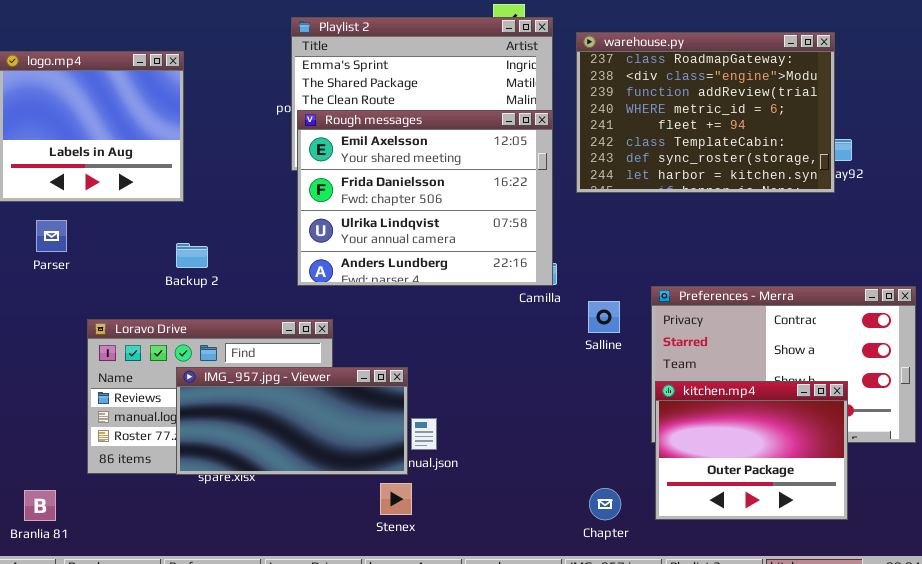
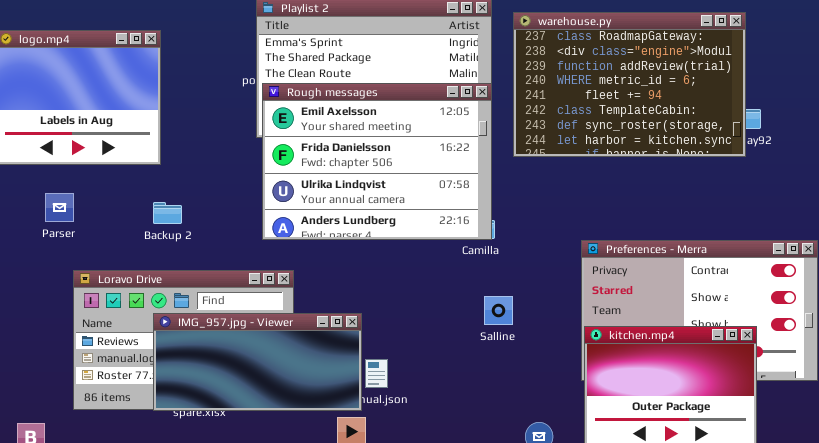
Parser: [36,220,67,252] -> [45,193,74,222], moved
Salline: [588,301,620,333] -> [484,296,513,325], moved

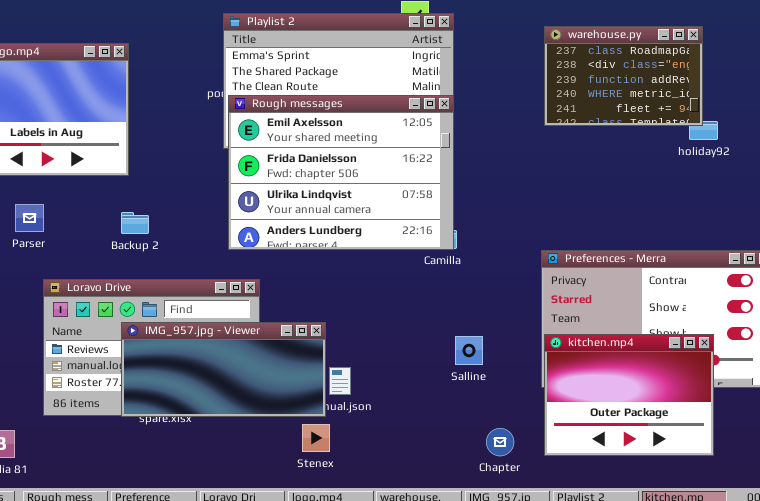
warehouse.py: [513,12,746,157] -> [544,26,703,126], resized
Salline: [484,296,513,325] -> [455,336,483,365], moved

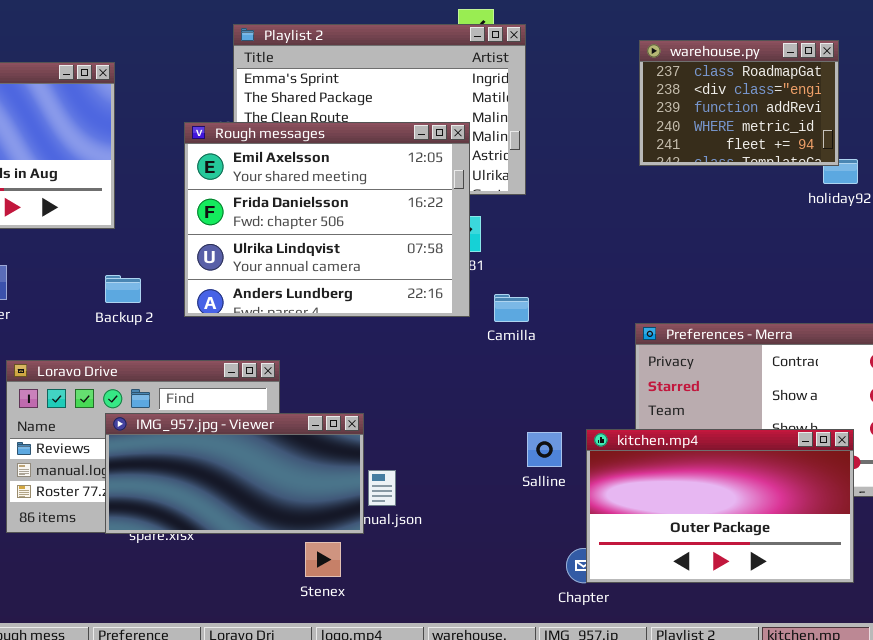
Rough messages: [228,95,454,250] -> [184,122,470,317], moved
kitchen.mp4: [544,334,714,456] -> [586,429,854,583], resized
Stenex: [302,424,330,452] -> [305,542,341,577], moved

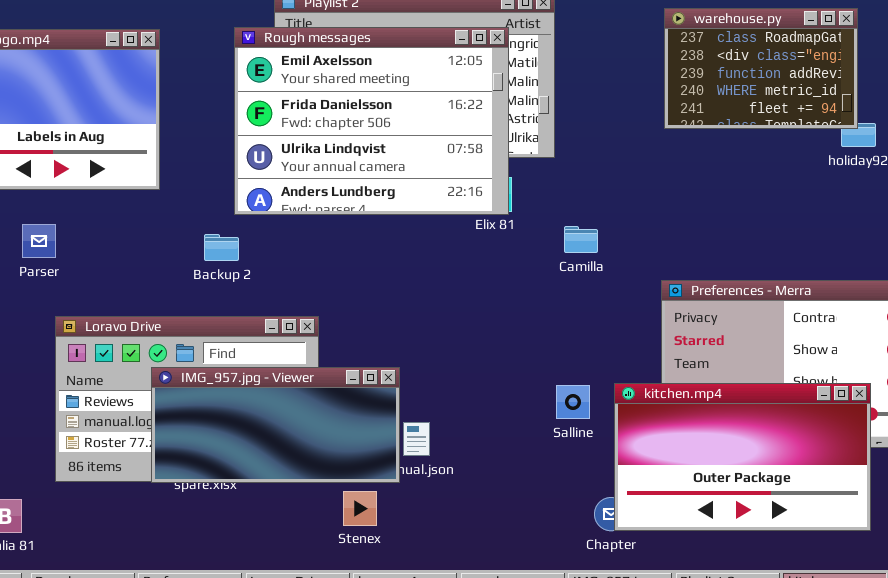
Rough messages: [184,122,470,317] -> [234,27,509,215], moved
Backup 2: [105,275,141,303] -> [204,234,239,261], moved
Camilla: [494,294,529,322] -> [564,226,598,253], moved

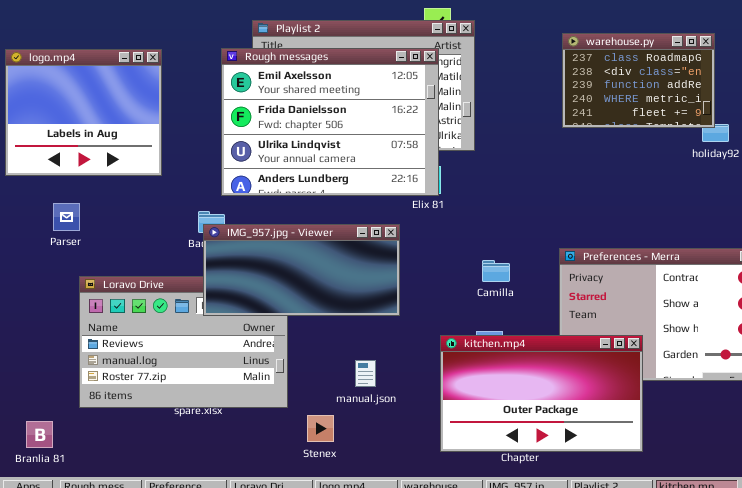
Camilla: [564,226,598,253] -> [482,260,510,282], moved
IMG_957.jpg - Viewer: [151,367,400,483] -> [203,224,400,316], moved
kitchen.mp4: [614,383,871,531] -> [440,335,643,452], moved

